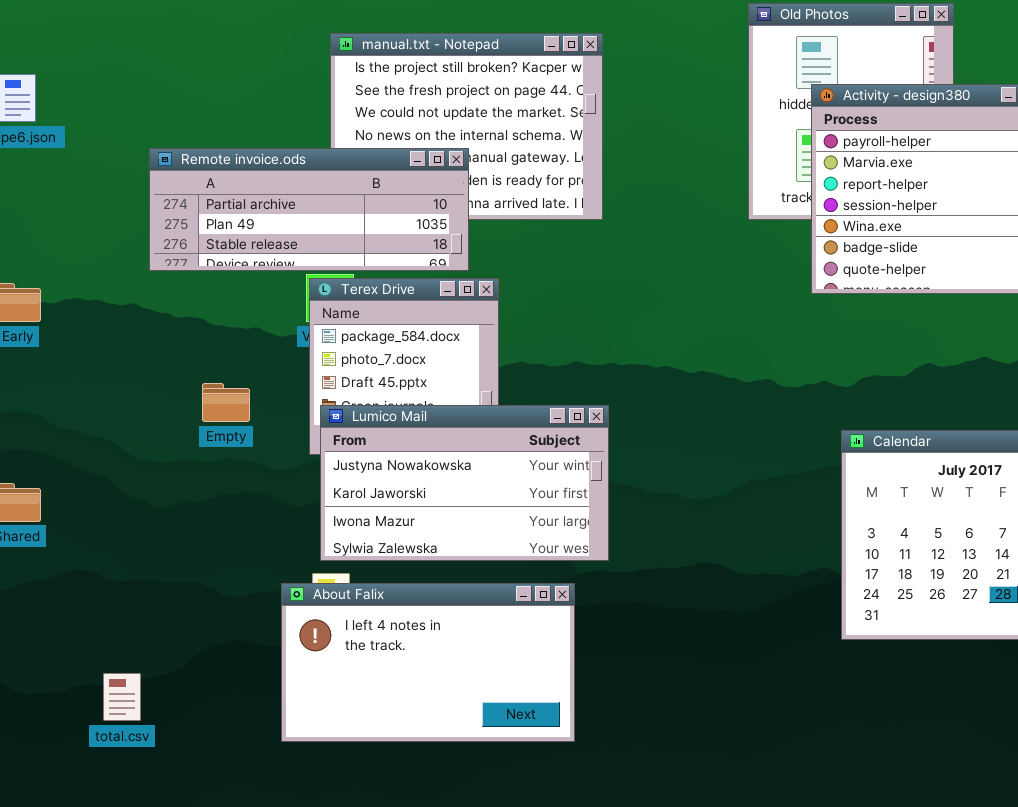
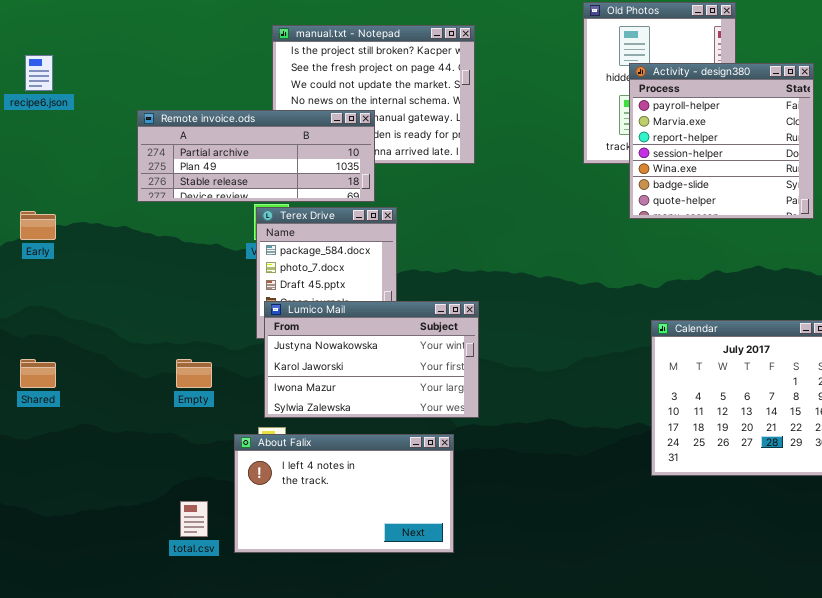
Empty: [202,383,250,422] -> [176,359,212,388], moved
total.csv: [103,673,141,721] -> [180,501,208,537], moved

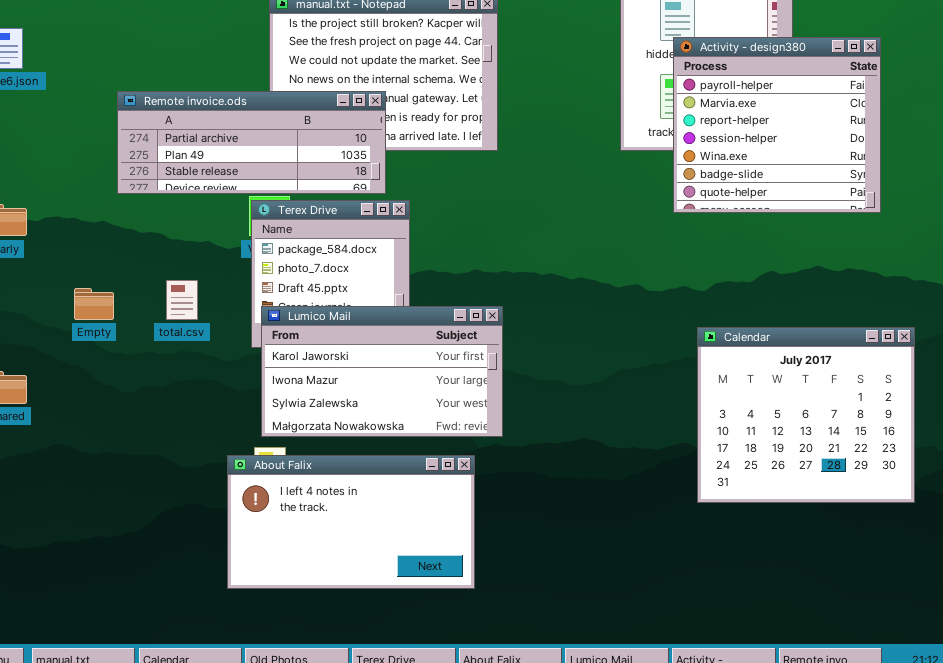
Lumico Mail: [264,301,479,418] -> [261,306,503,437], scrolled down 1 row
Empty: [176,359,212,388] -> [74,288,114,320], moved
total.csv: [180,501,208,537] -> [166,280,198,320], moved

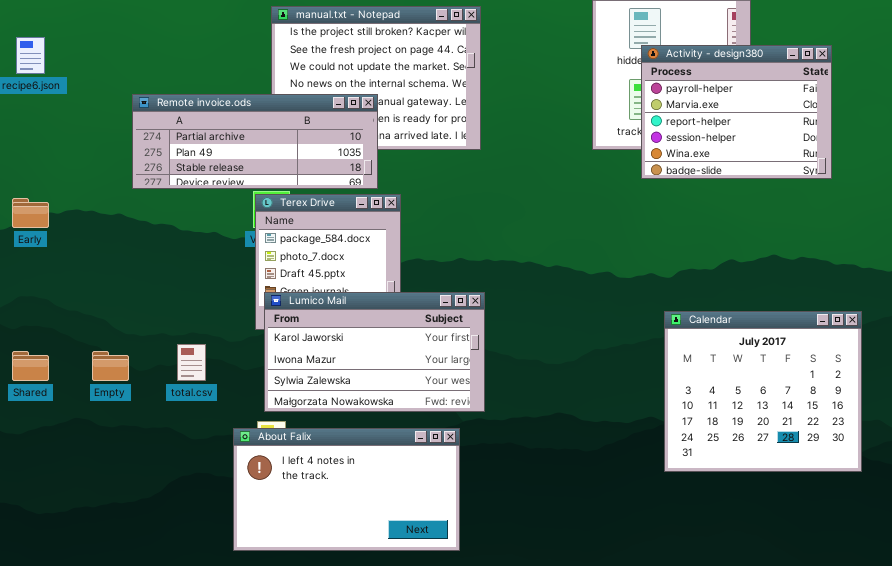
Activity - design380: [673,37,881,213] -> [641,45,832,179], resized
total.csv: [166,280,198,320] -> [177,344,206,381], moved
Empty: [74,288,114,320] -> [92,351,129,381], moved

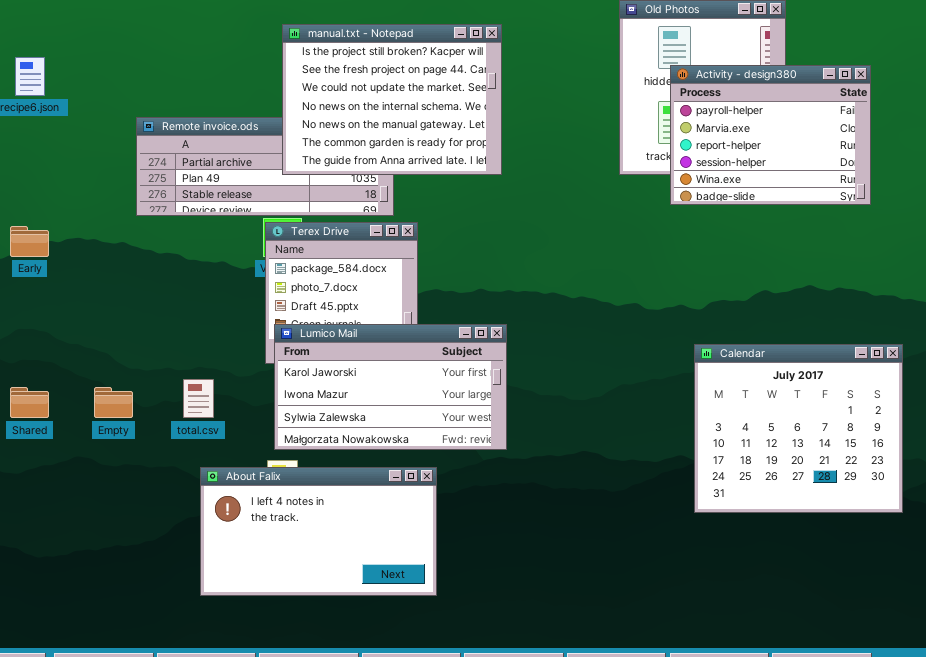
manual.txt - Notepad: [271,6,481,150] -> [282,24,502,175], raised
About Falix: [233,428,460,551] -> [200,467,437,596], moved

